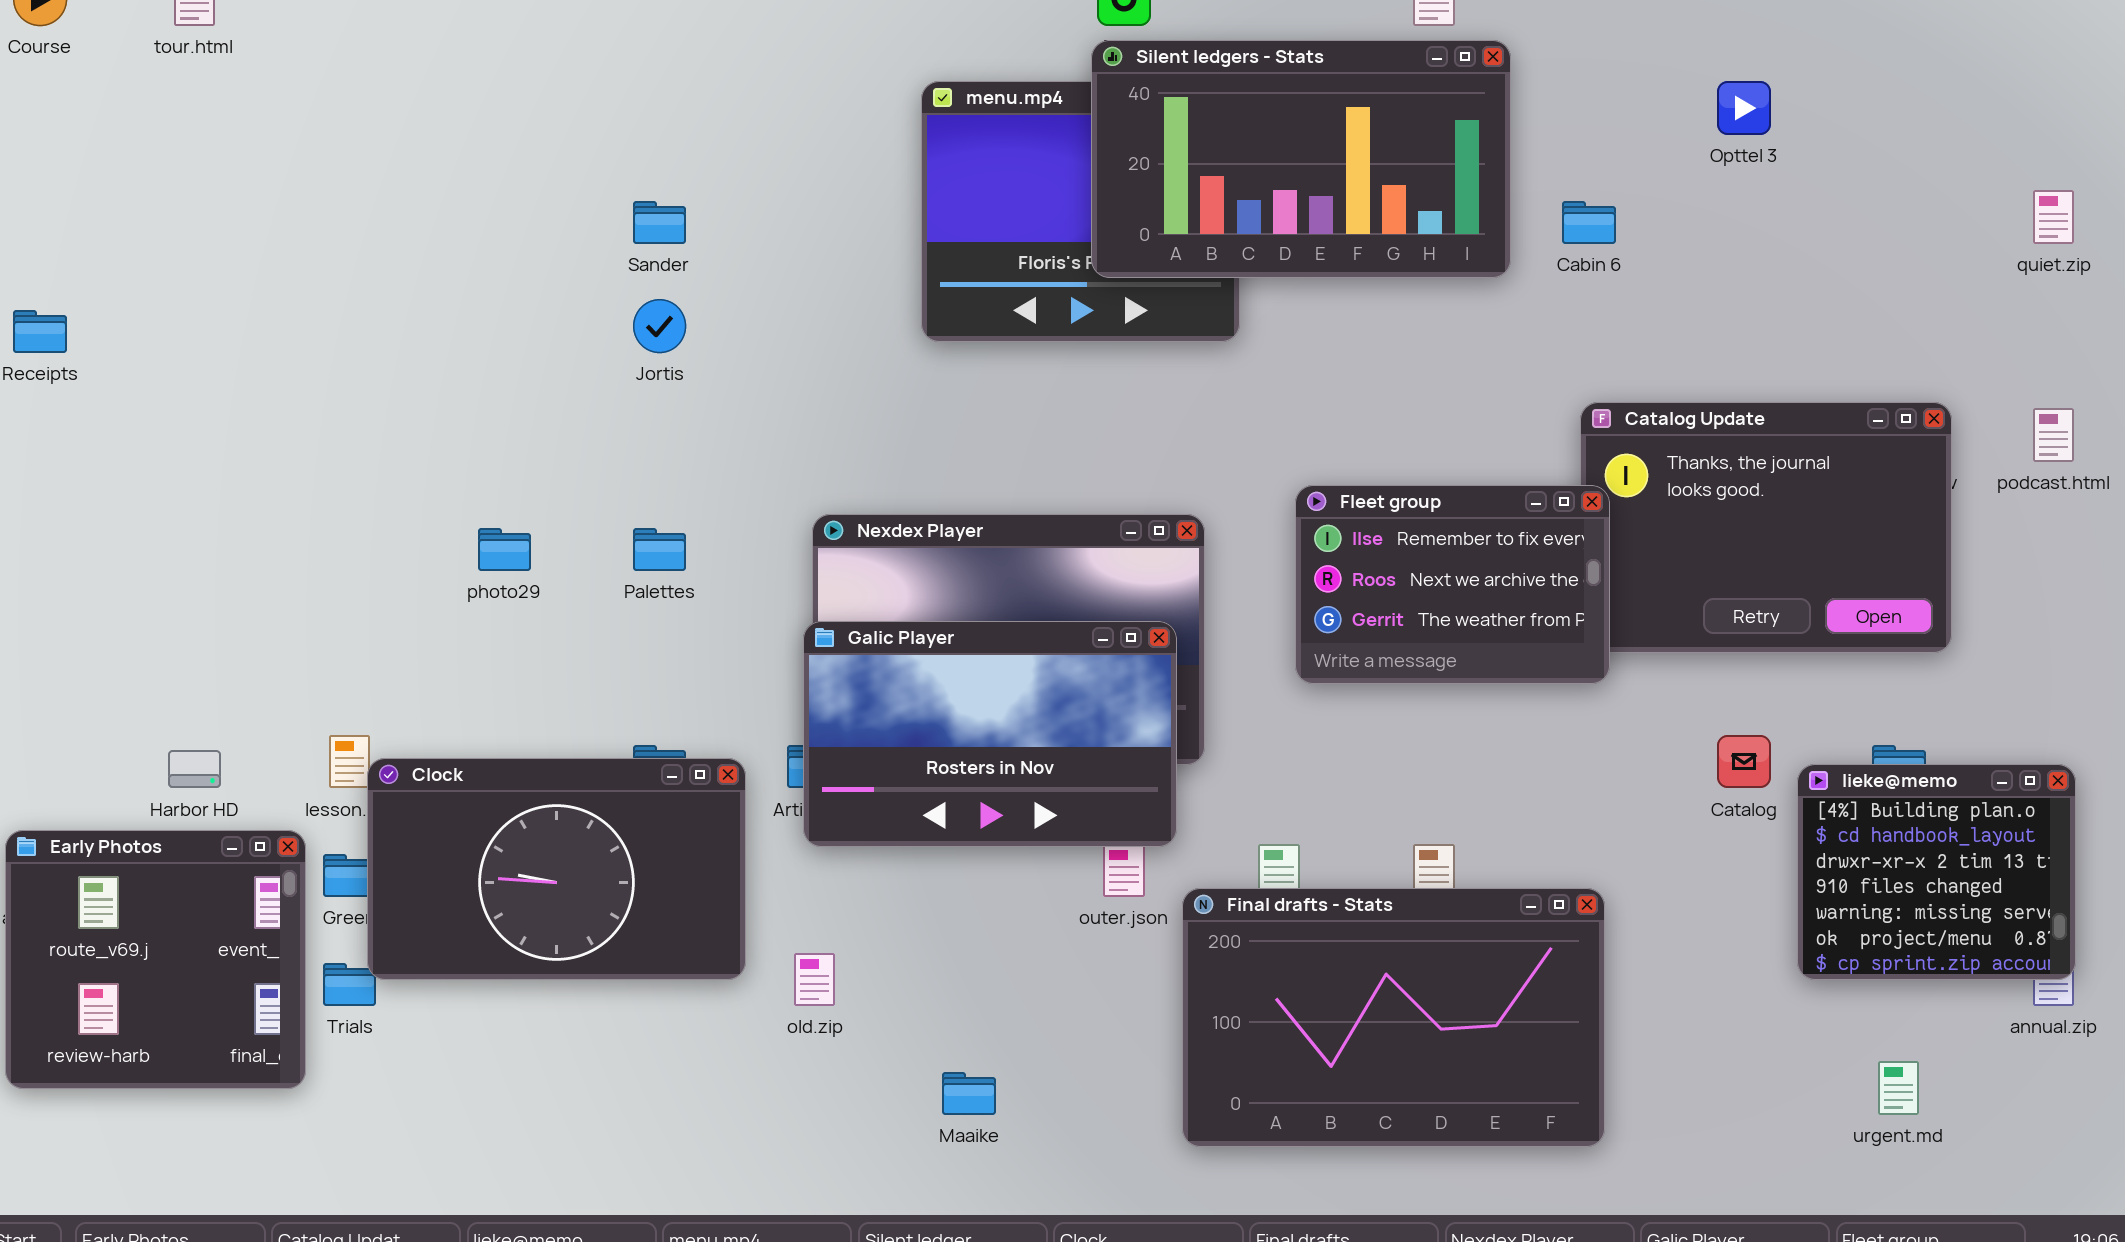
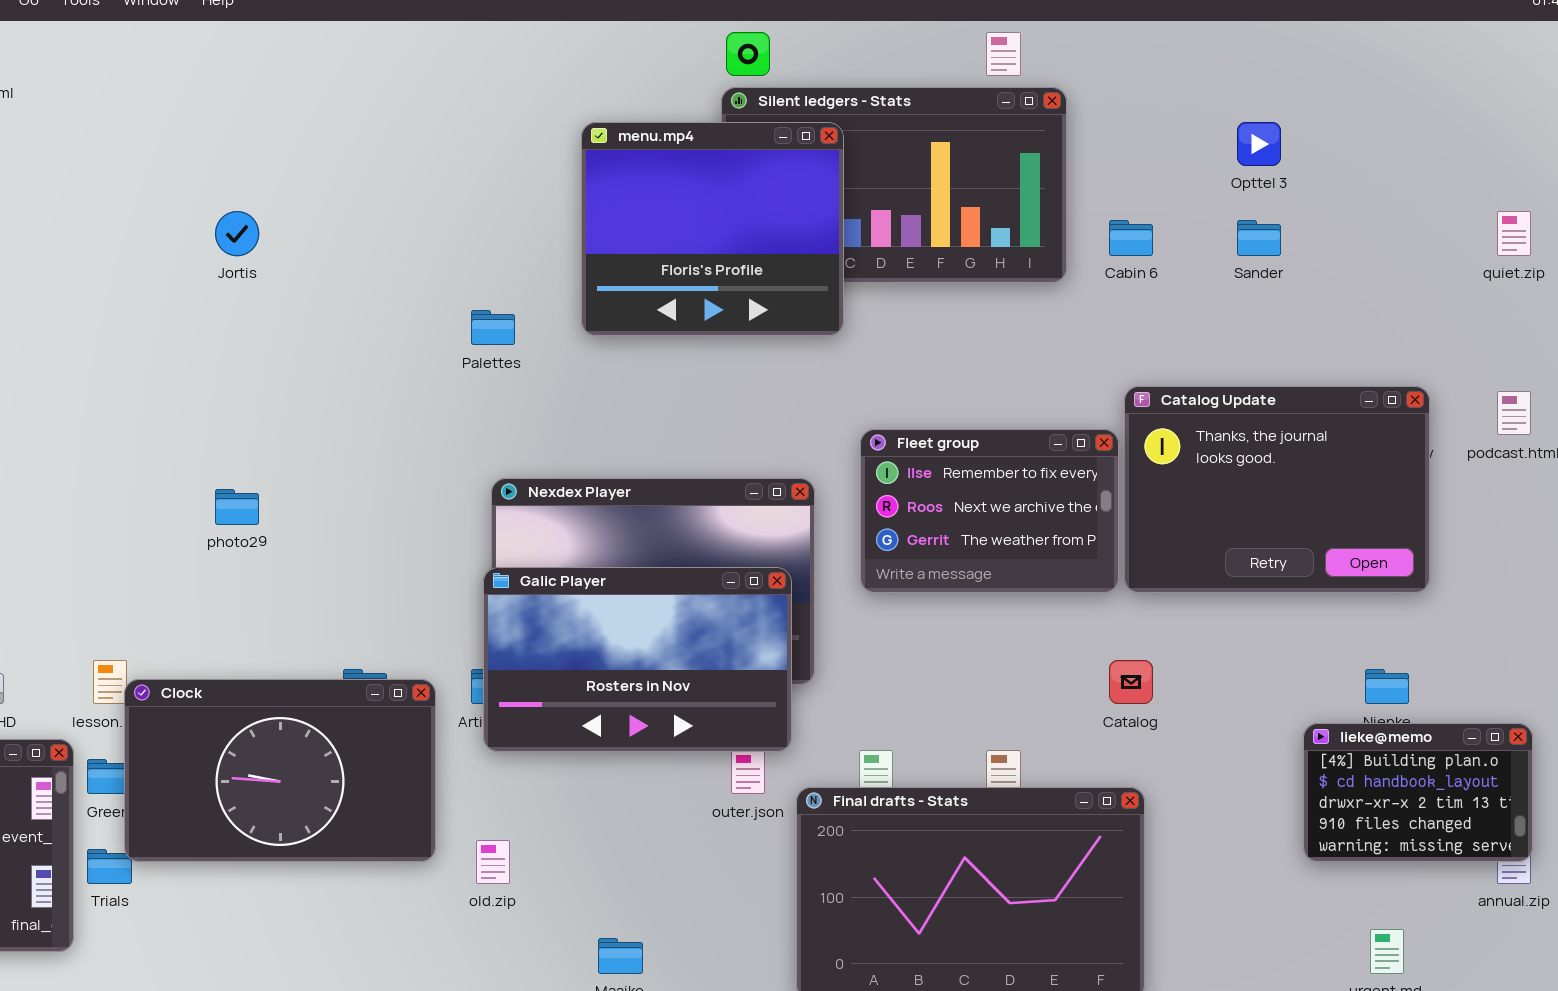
menu.mp4: [921,81,1240,342] -> [581,122,844,336], raised
Sander: [633,201,686,244] -> [1237,220,1281,256], moved
Jortis: [633,299,686,353] -> [215,211,259,256], moved
Fleet group: [1295,485,1610,684] -> [860,429,1119,593], moved
Palettes: [633,528,686,571] -> [471,310,515,345], moved
Catalog: [1717,735,1771,788] -> [1109,660,1153,704], moved
lieke@memo: [1797,764,2076,980] -> [1303,723,1533,862], resized

